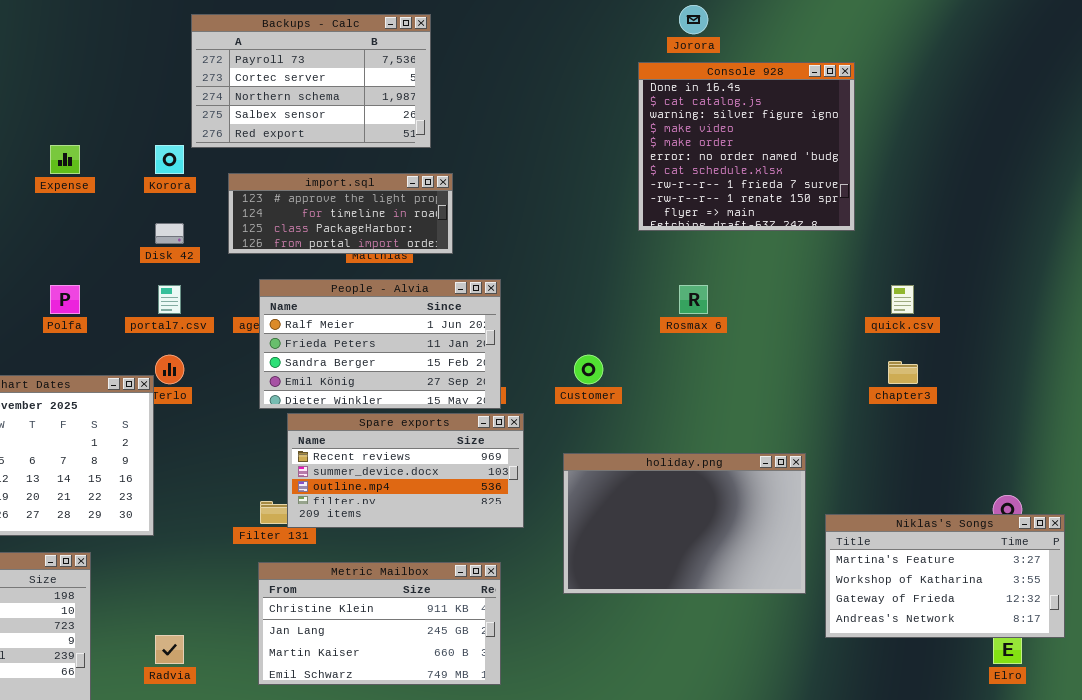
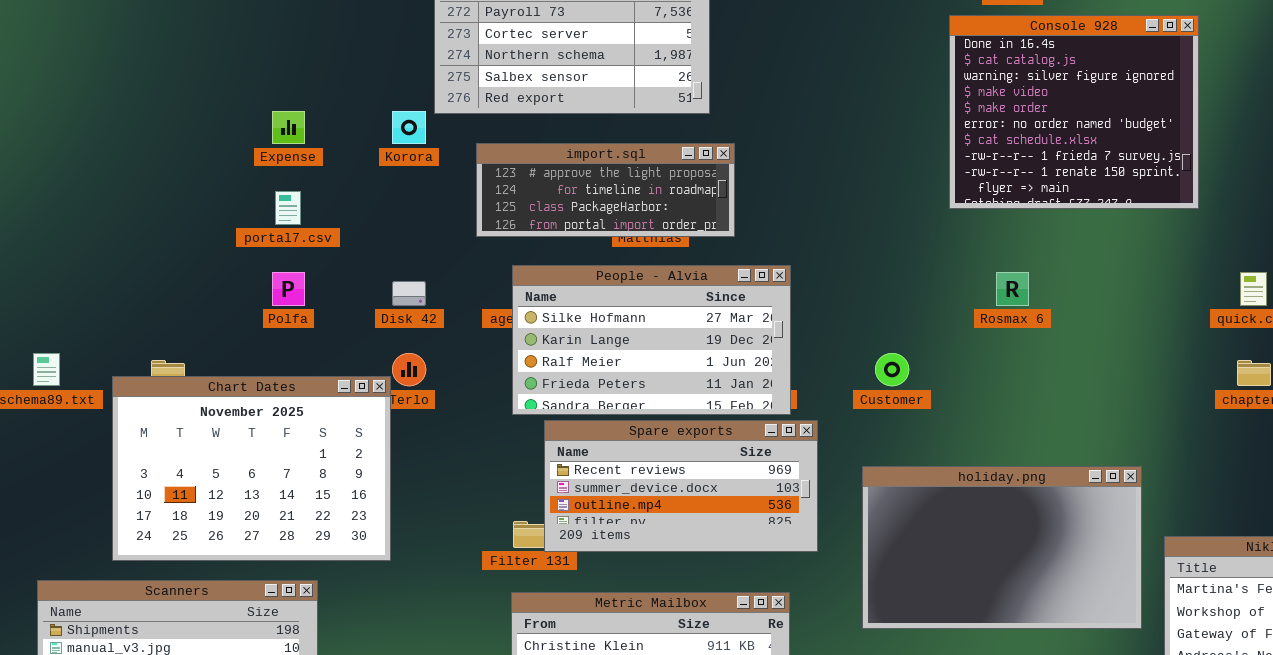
Disk 42: [155,223,184,244] -> [392,281,426,306], moved
People - Alvia: [259,279,501,409] -> [512,265,791,415], scrolled up 2 rows
portal7.csv: [158,285,181,314] -> [275,191,301,225], moved

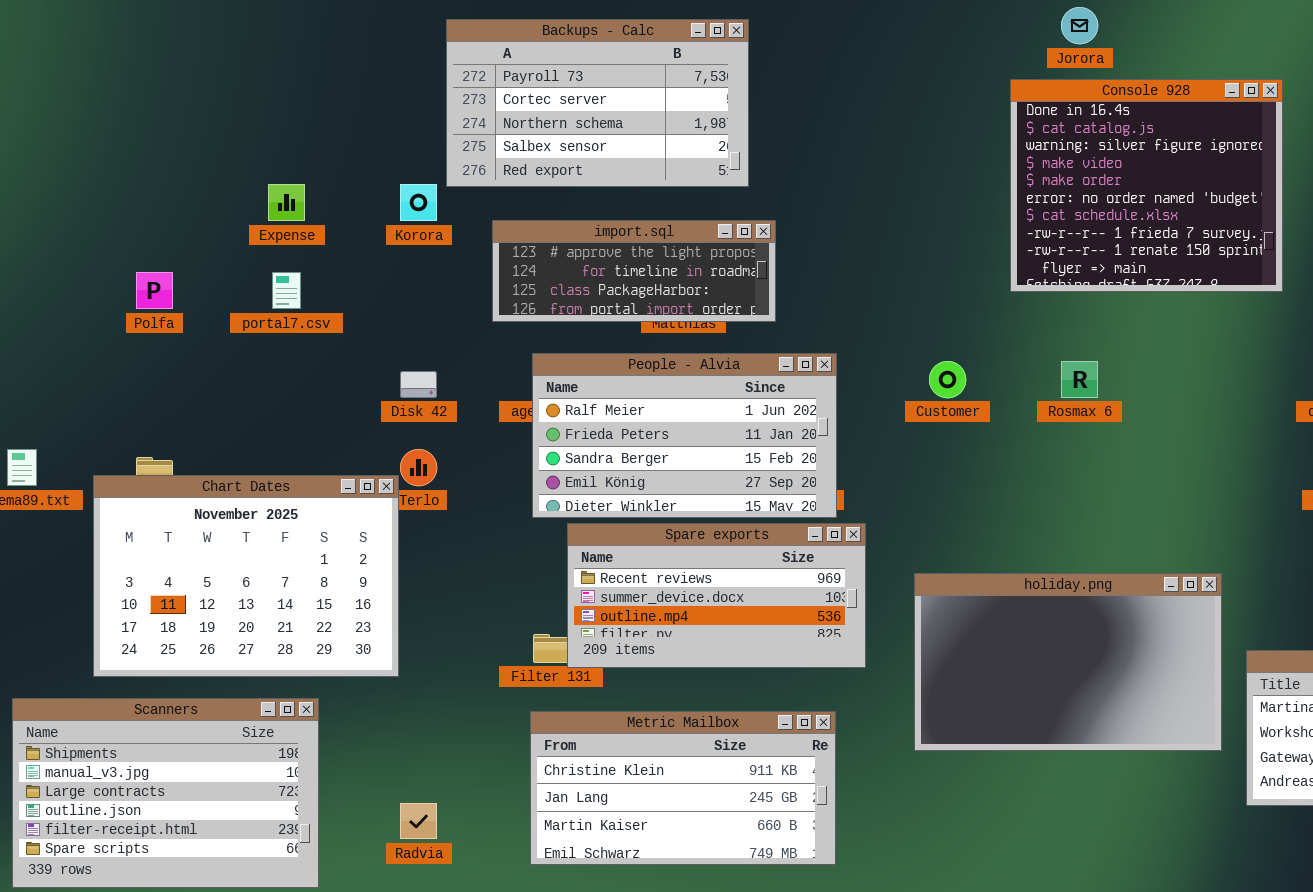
People - Alvia: [512,265,791,415] -> [532,353,837,518], scrolled down 2 rows
Polfa: [272,272,305,306] -> [136,272,173,309], moved
Customer: [875,353,909,386] -> [929,361,966,398], moved

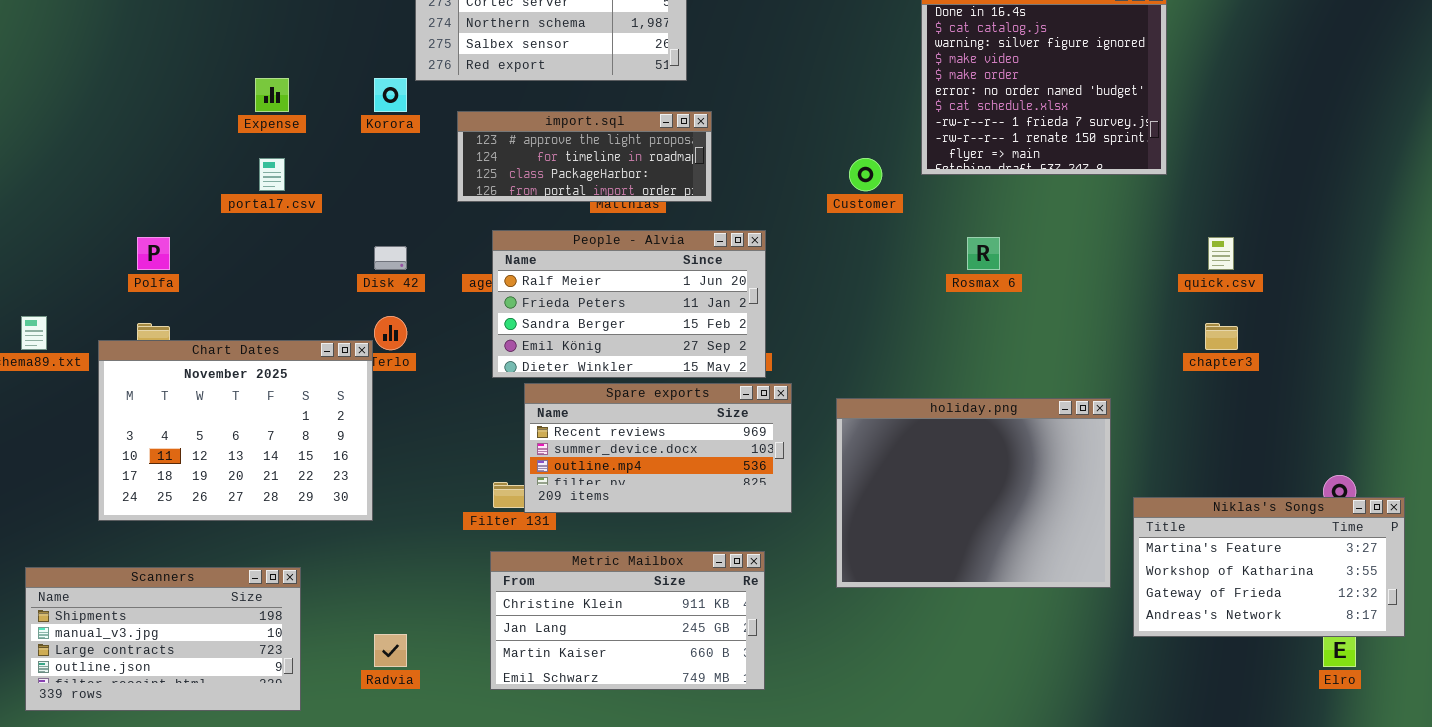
Polfa: [136,272,173,309] -> [137,237,170,270], moved
Customer: [929,361,966,398] -> [849,158,882,191], moved
holiday.png: [914,573,1222,751] -> [836,398,1111,588], resized
Scanners: [12,698,319,888] -> [25,567,301,711], resized

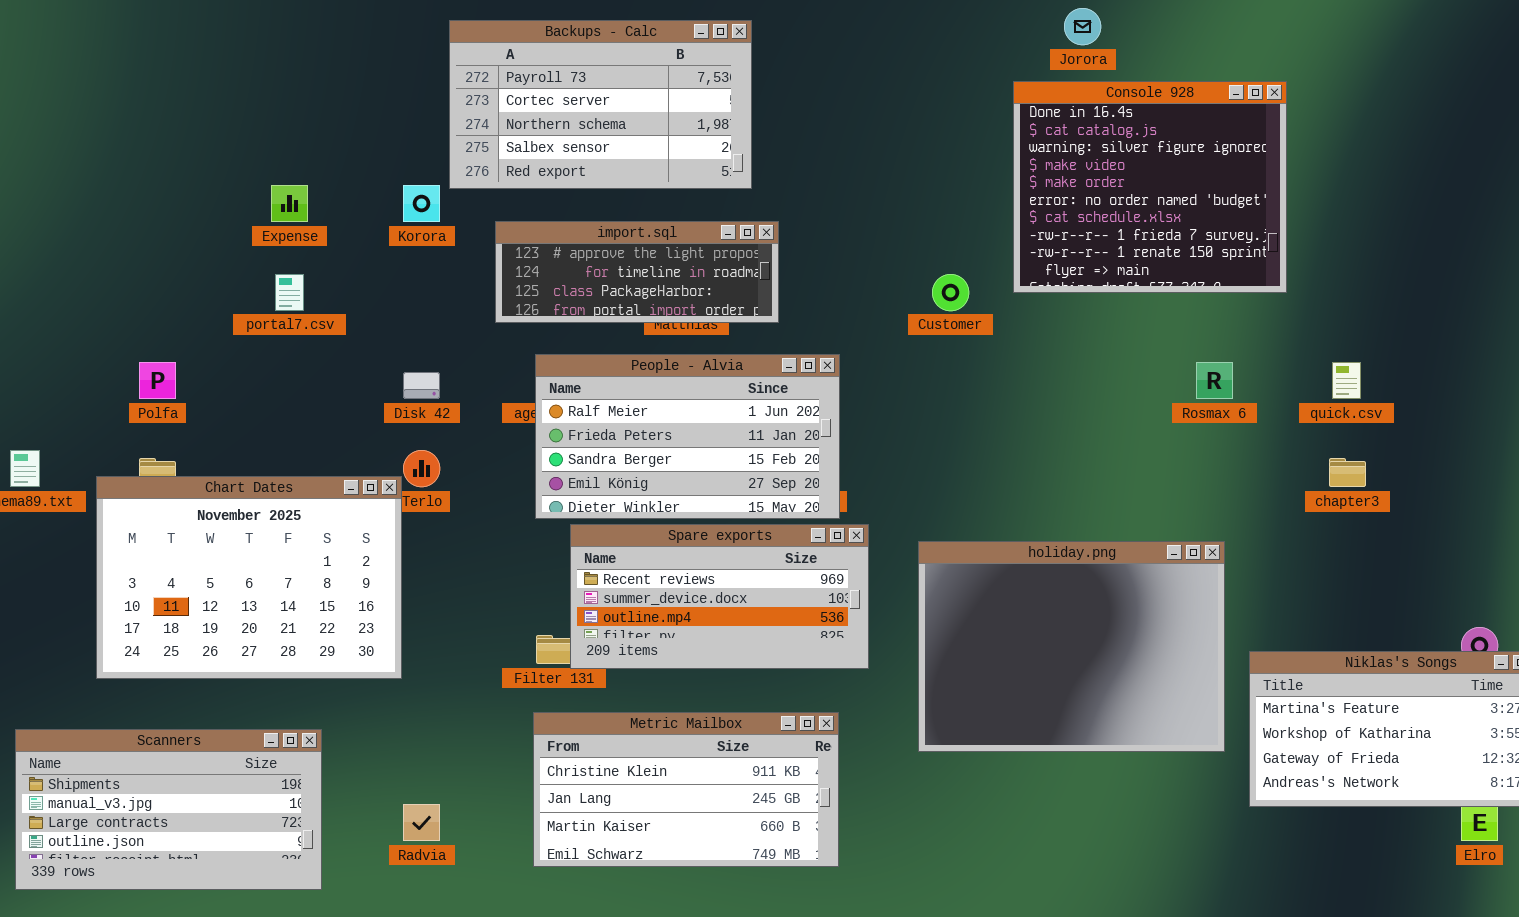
Rosmax 6: [967,237,1000,270] -> [1196,362,1233,399], moved

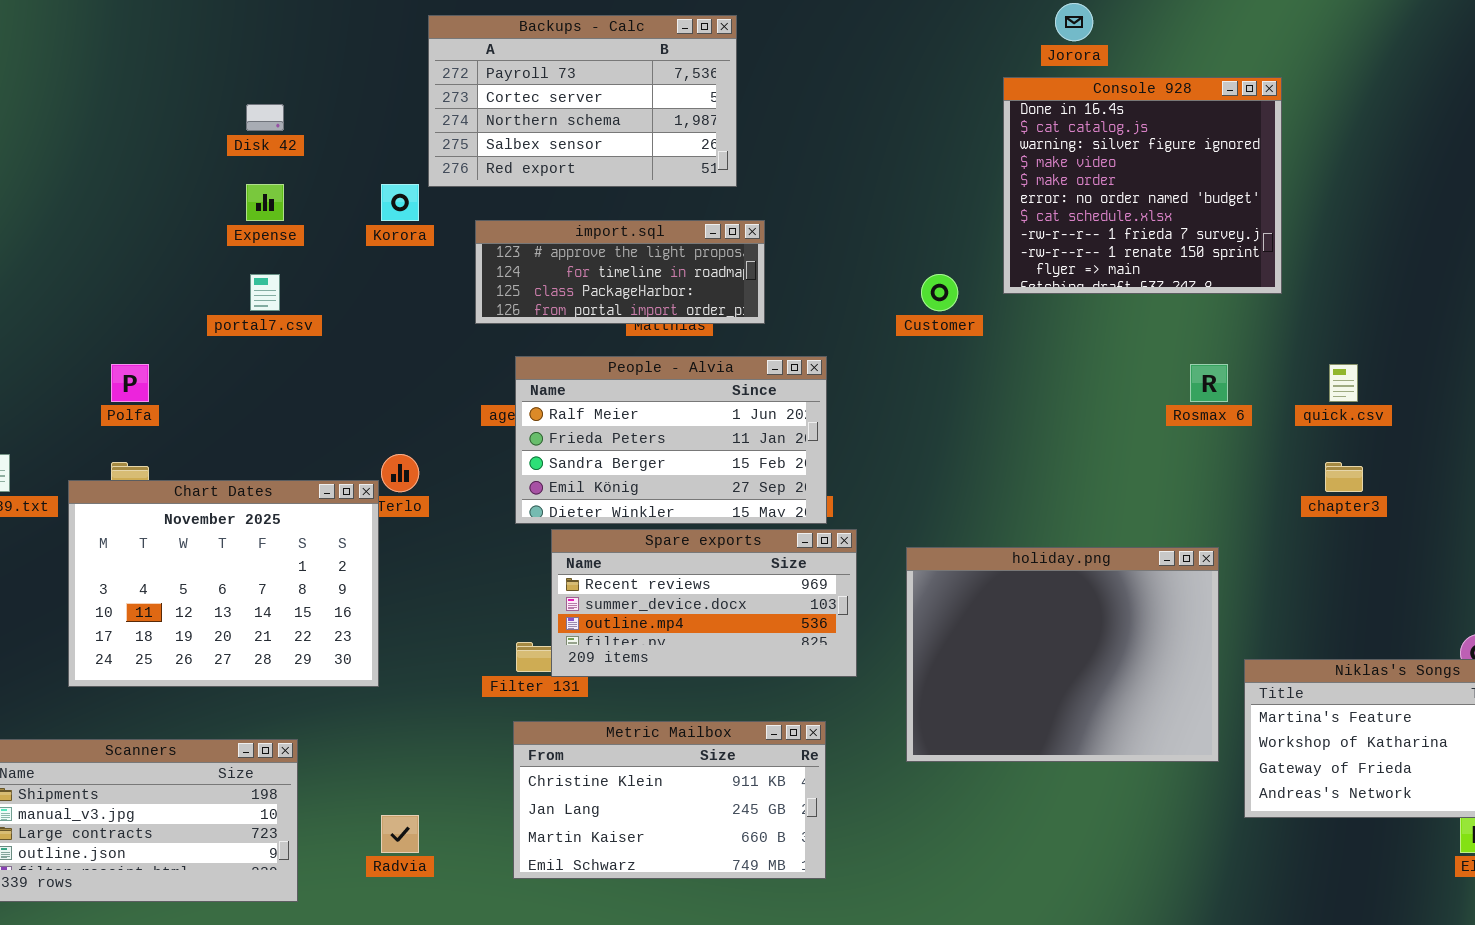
Disk 42: [403,372,440,399] -> [246,104,284,131], moved

